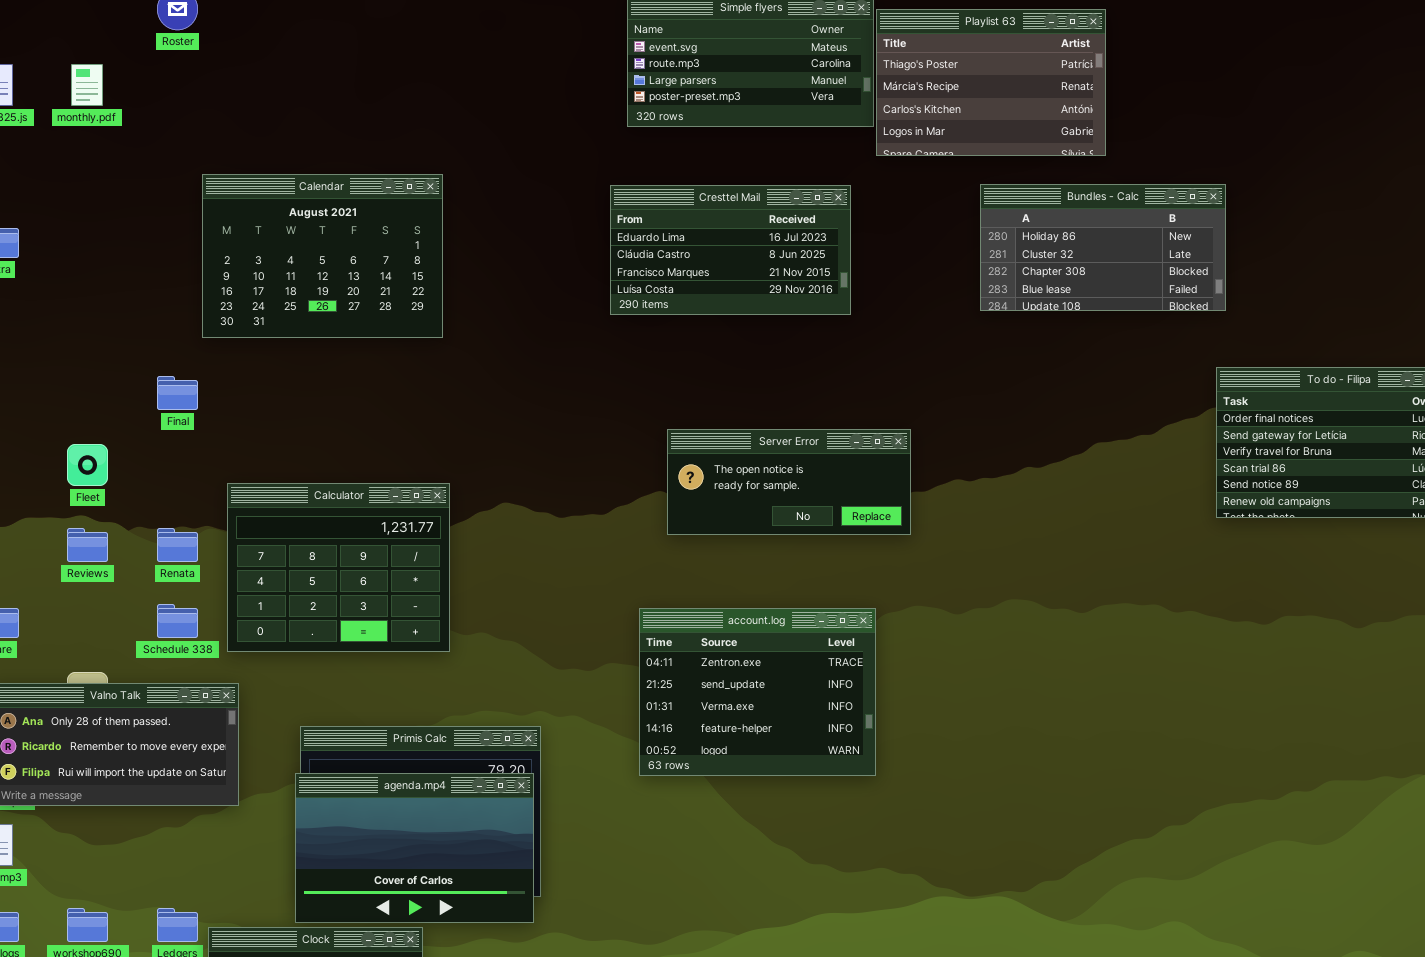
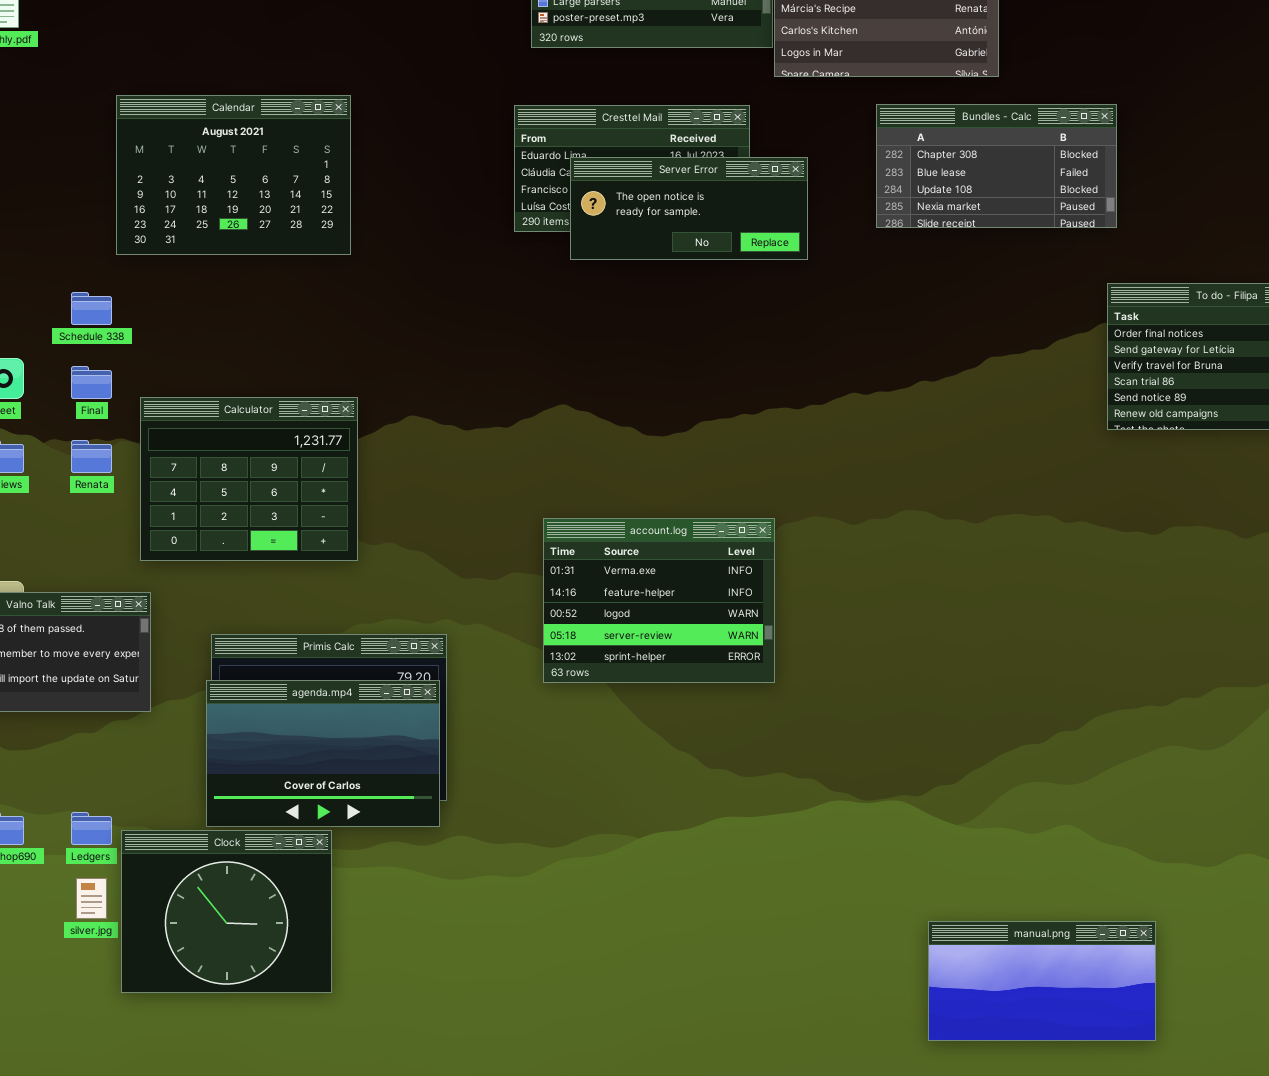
Bundles - Calc: [980,184,1226,311] -> [876,104,1117,228], scrolled down 2 rows
Final: [157,376,198,410] -> [71,366,112,399], moved
Server Error: [667,429,911,535] -> [570,157,808,260], moved
Schedule 338: [157,604,198,638] -> [71,292,112,325], moved
account.log: [639,608,876,776] -> [543,518,775,683], scrolled down 2 rows

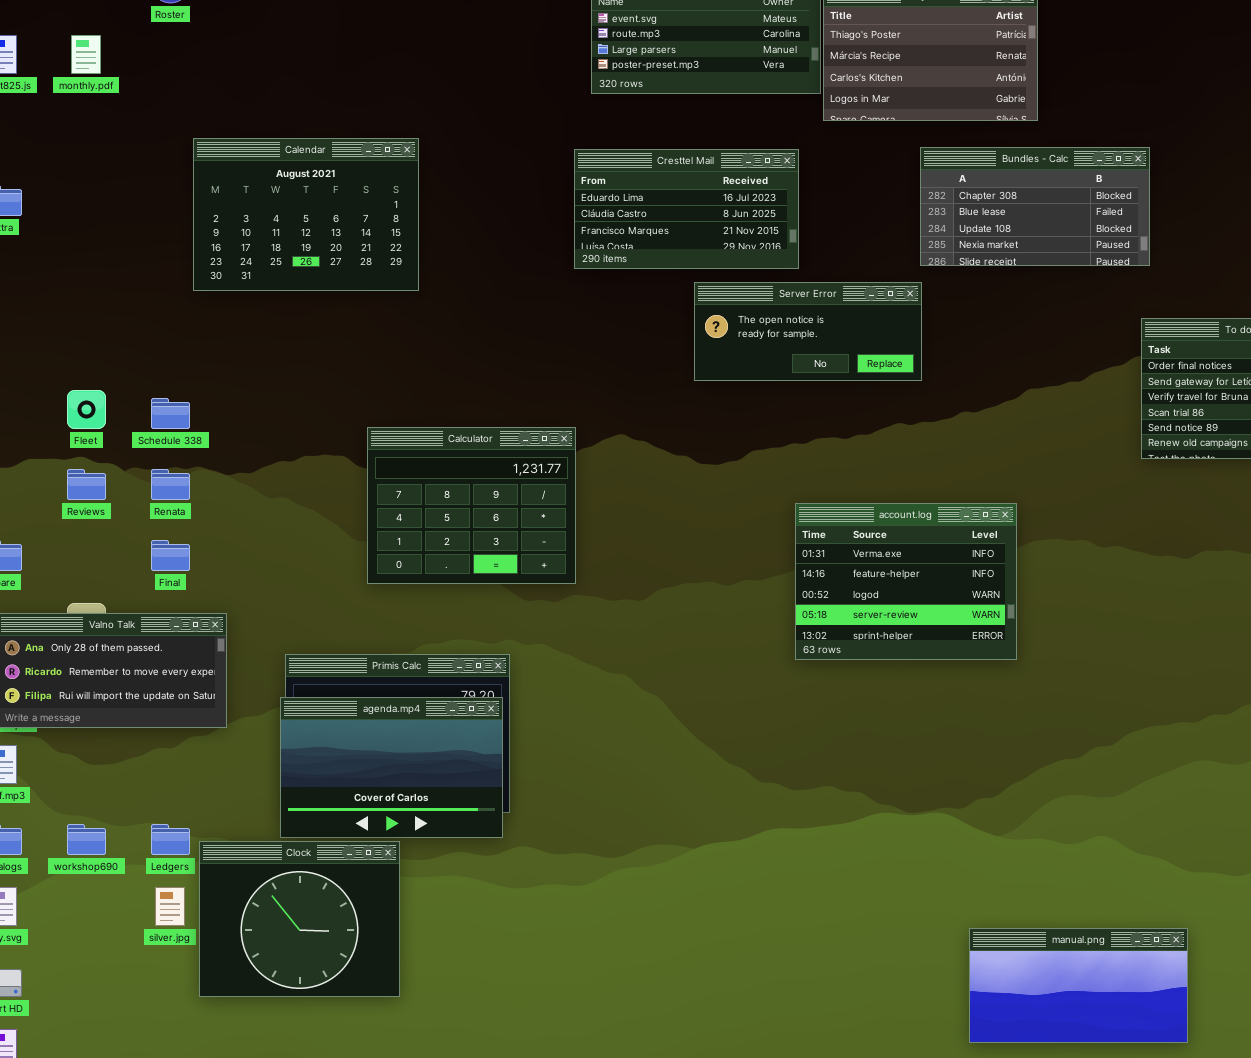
Server Error: [570,157,808,260] -> [694,282,922,381], moved
Schedule 338: [71,292,112,325] -> [151,398,190,429], moved
Final: [71,366,112,399] -> [151,540,190,571], moved
Calculator: [140,397,358,561] -> [367,427,576,584], moved
account.log: [543,518,775,683] -> [795,503,1017,660], moved

